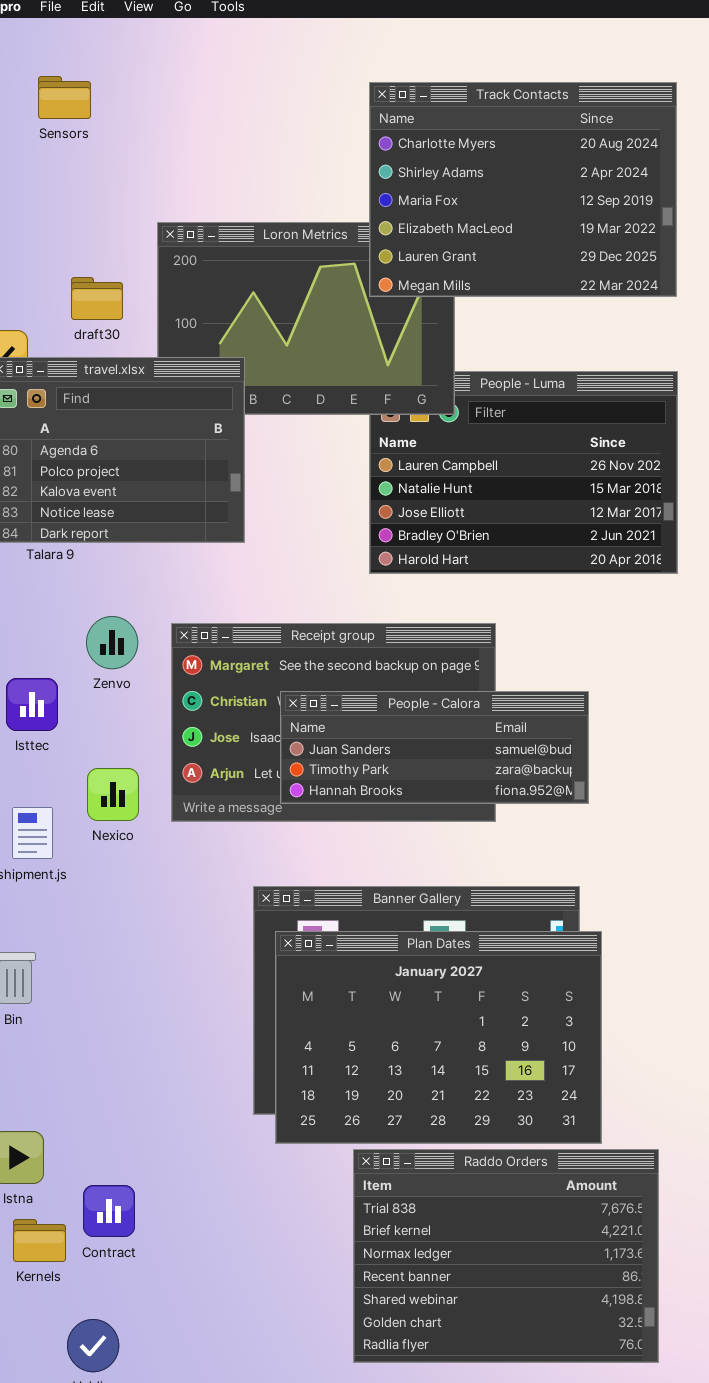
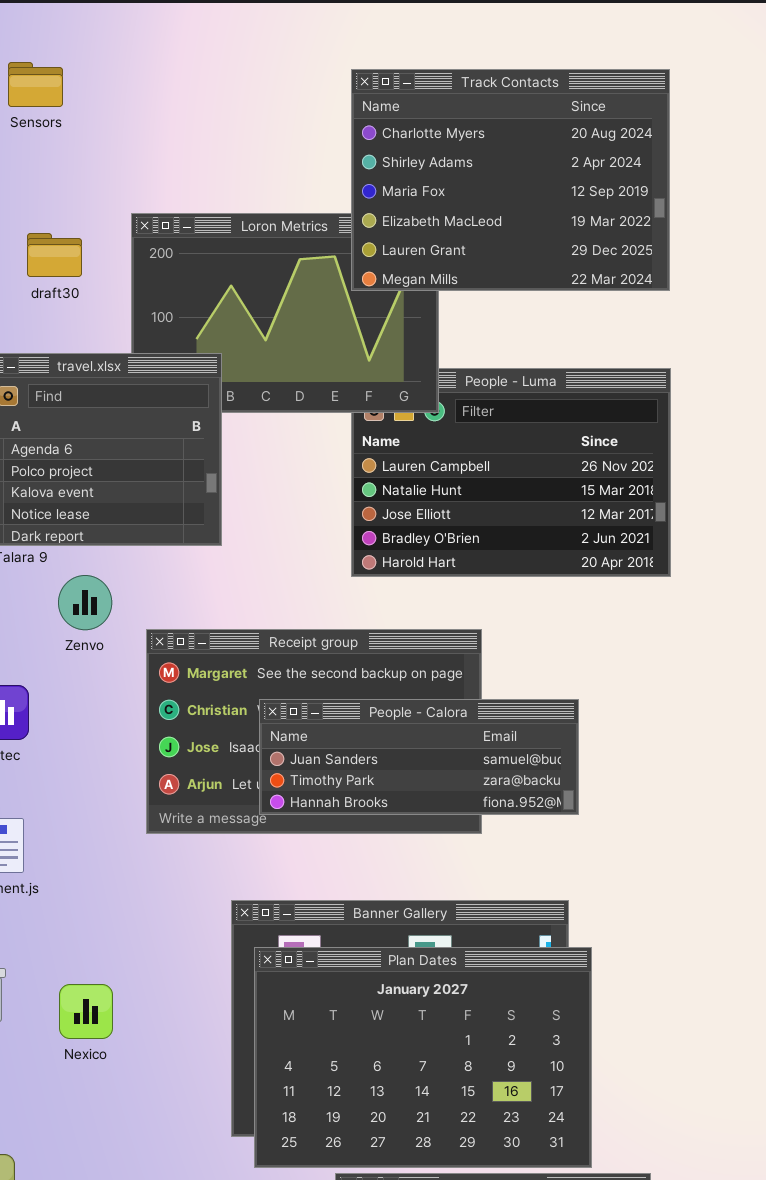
draft30: [71,277,123,320] -> [27,233,82,277], moved
Zenvo: [86,616,138,669] -> [58,575,112,630], moved
Nexico: [87,768,139,821] -> [59,984,113,1039], moved

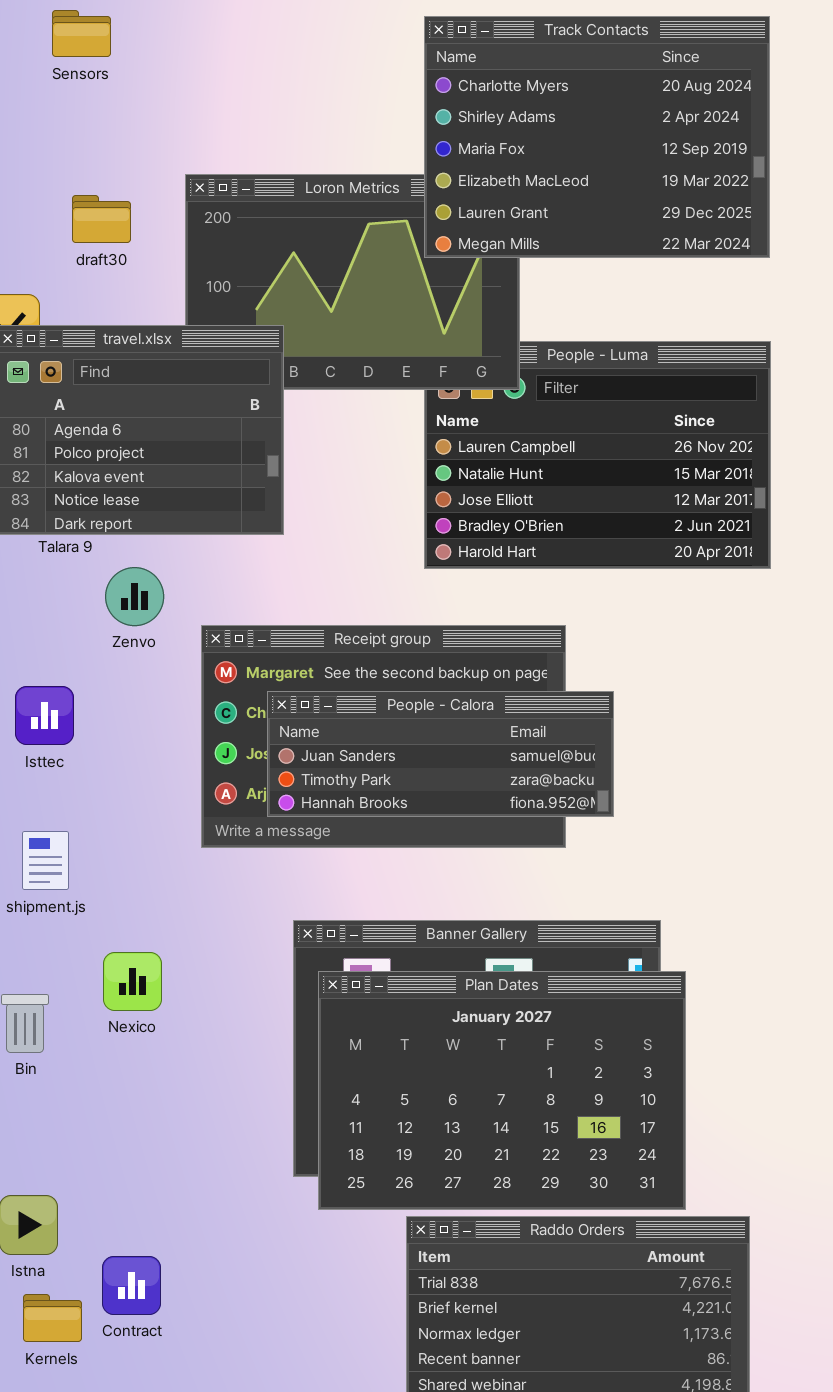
People - Calora: [259,699,579,815] -> [267,691,614,817], moved
Nexico: [59,984,113,1039] -> [103,952,162,1011], moved

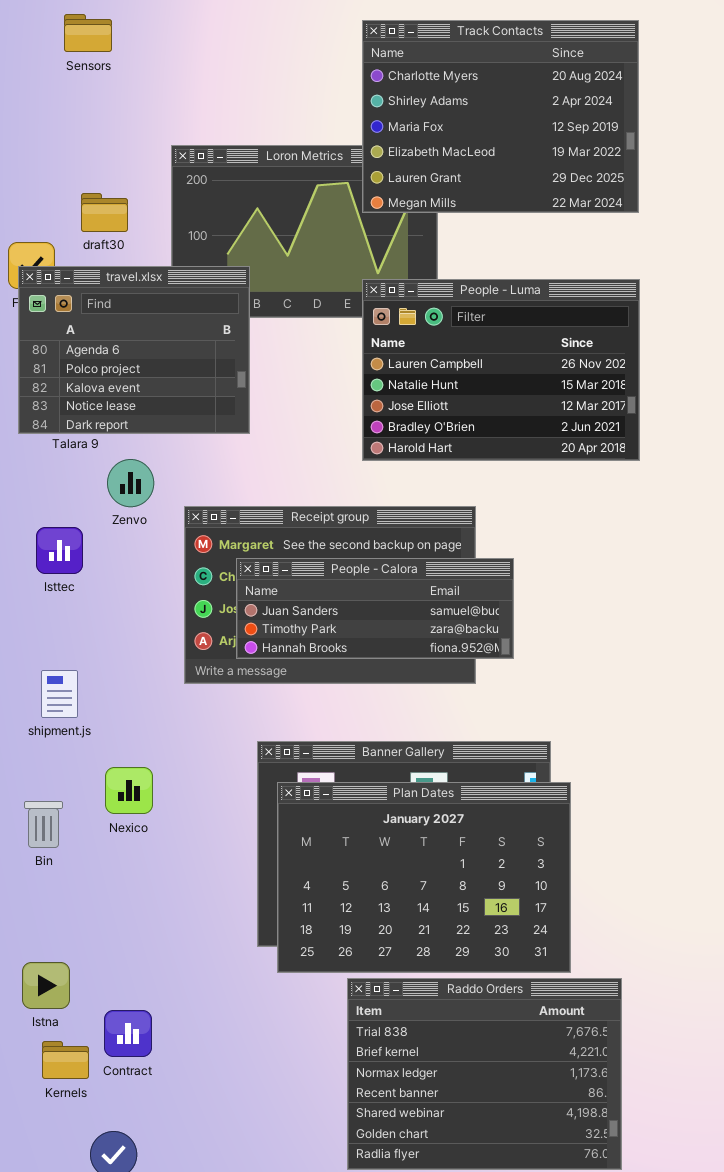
draft30: [72,195,131,243] -> [81,193,128,232], moved
People - Luma: [424,341,771,569] -> [362,279,640,461], raised
Isttec: [15,686,74,745] -> [36,527,83,574], moved

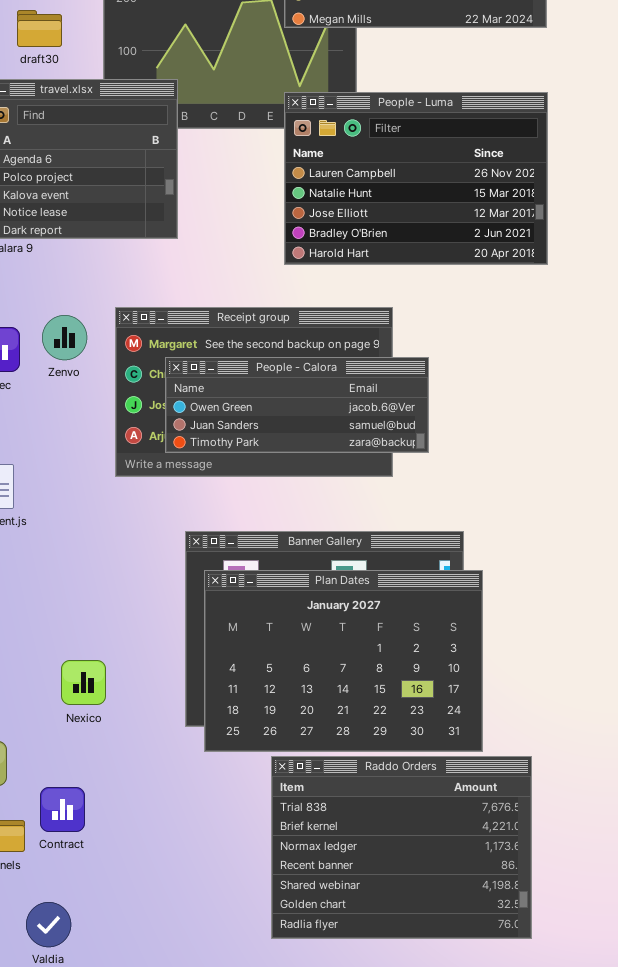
Zenvo: [107,459,154,507] -> [42,315,87,360], moved
People - Calora: [236,558,514,659] -> [165,357,429,453], scrolled up 1 row
Nexico: [105,767,153,814] -> [61,660,106,705], moved

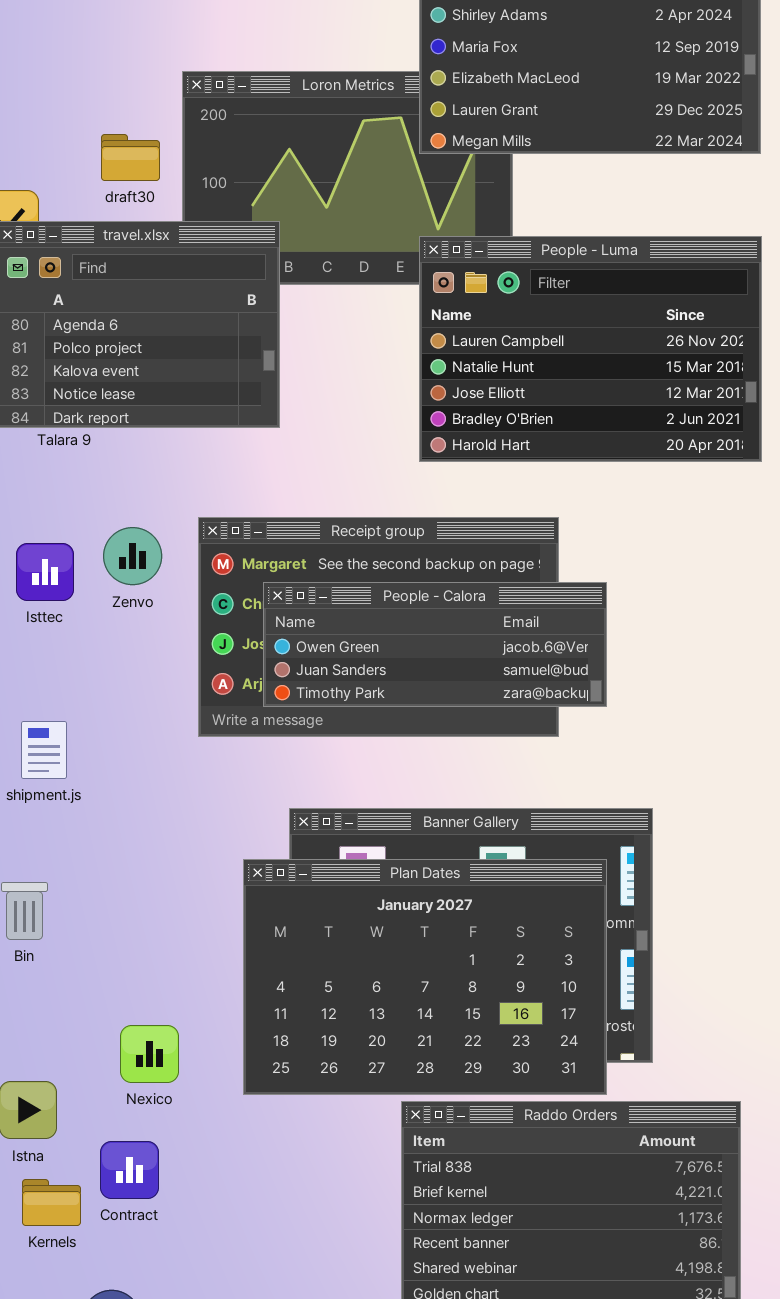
draft30: [17,10,62,47] -> [101,134,160,181], moved
Plan Dates: [204,570,483,752] -> [243,859,607,1095], moved
Nexico: [61,660,106,705] -> [120,1025,179,1083], moved

